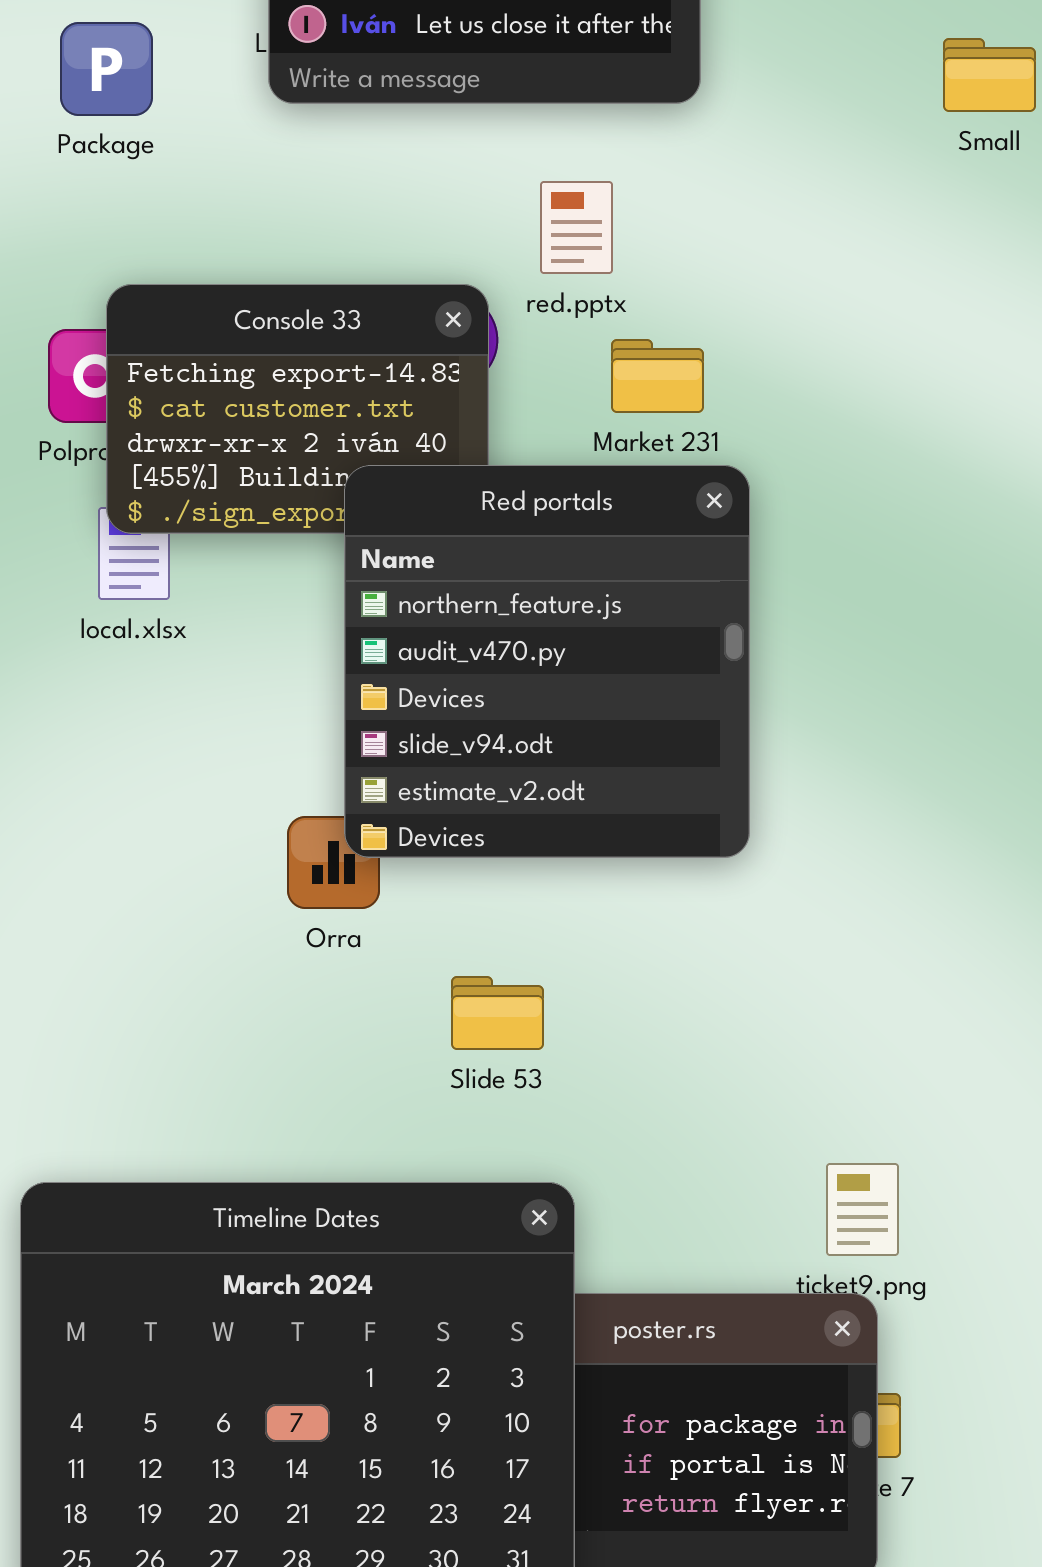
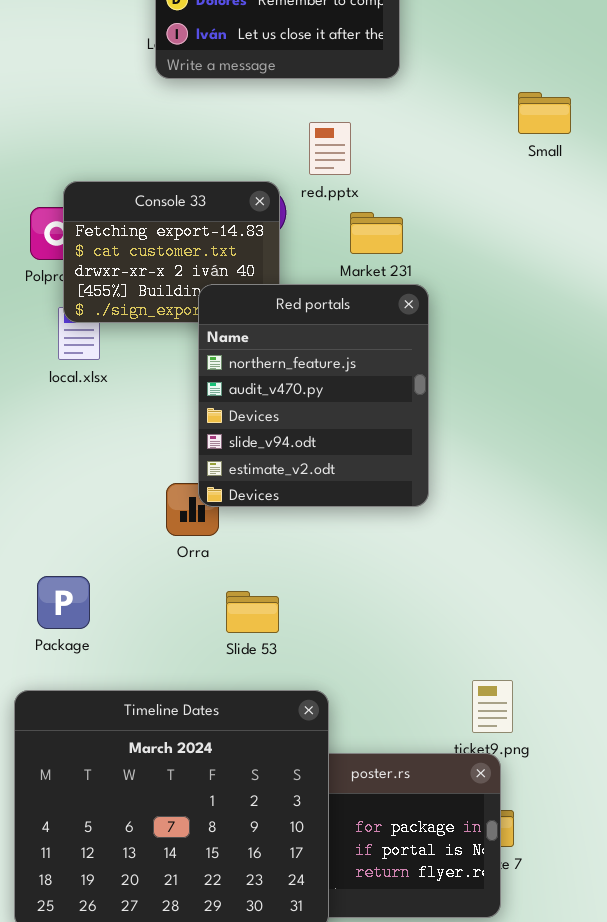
Package: [60,22,153,116] -> [37,576,90,629], moved
Small: [943,38,1036,112] -> [518,92,571,134], moved
Slide 53: [451,976,544,1050] -> [226,591,279,633], moved

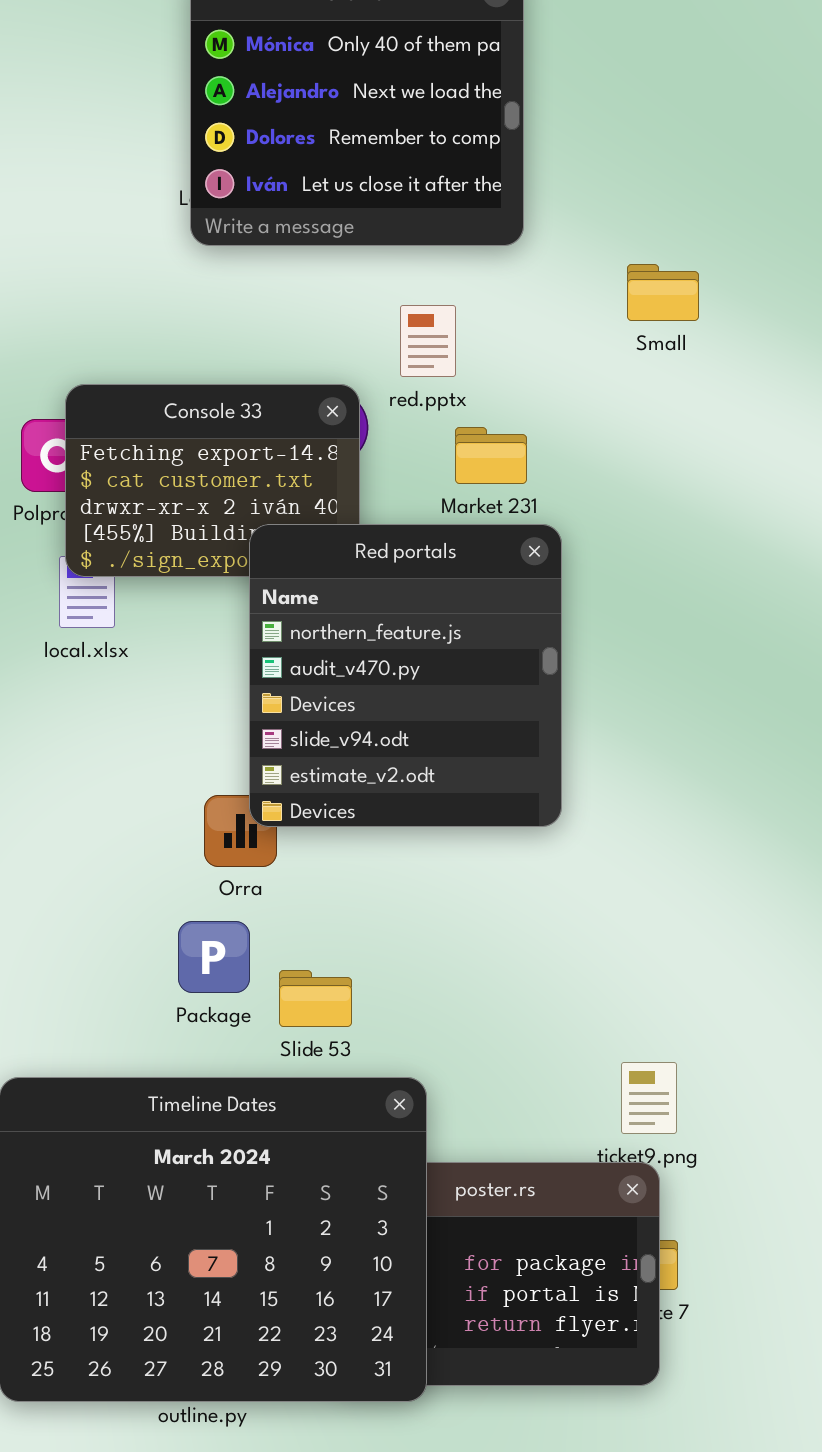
Small: [518,92,571,134] -> [627,264,699,321], moved
Package: [37,576,90,629] -> [178,921,250,993], moved
Slide 53: [226,591,279,633] -> [279,970,352,1027], moved

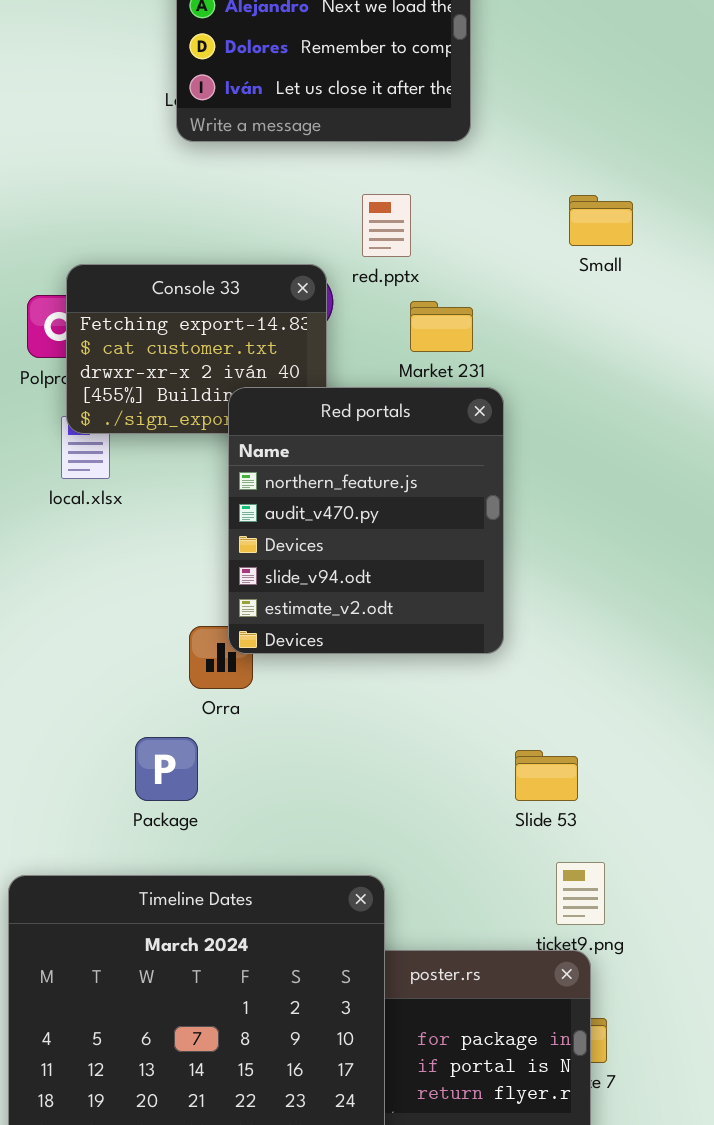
Small: [627,264,699,321] -> [569,195,633,246], moved
Package: [178,921,250,993] -> [135,737,198,801], moved
Slide 53: [279,970,352,1027] -> [515,750,578,801], moved

